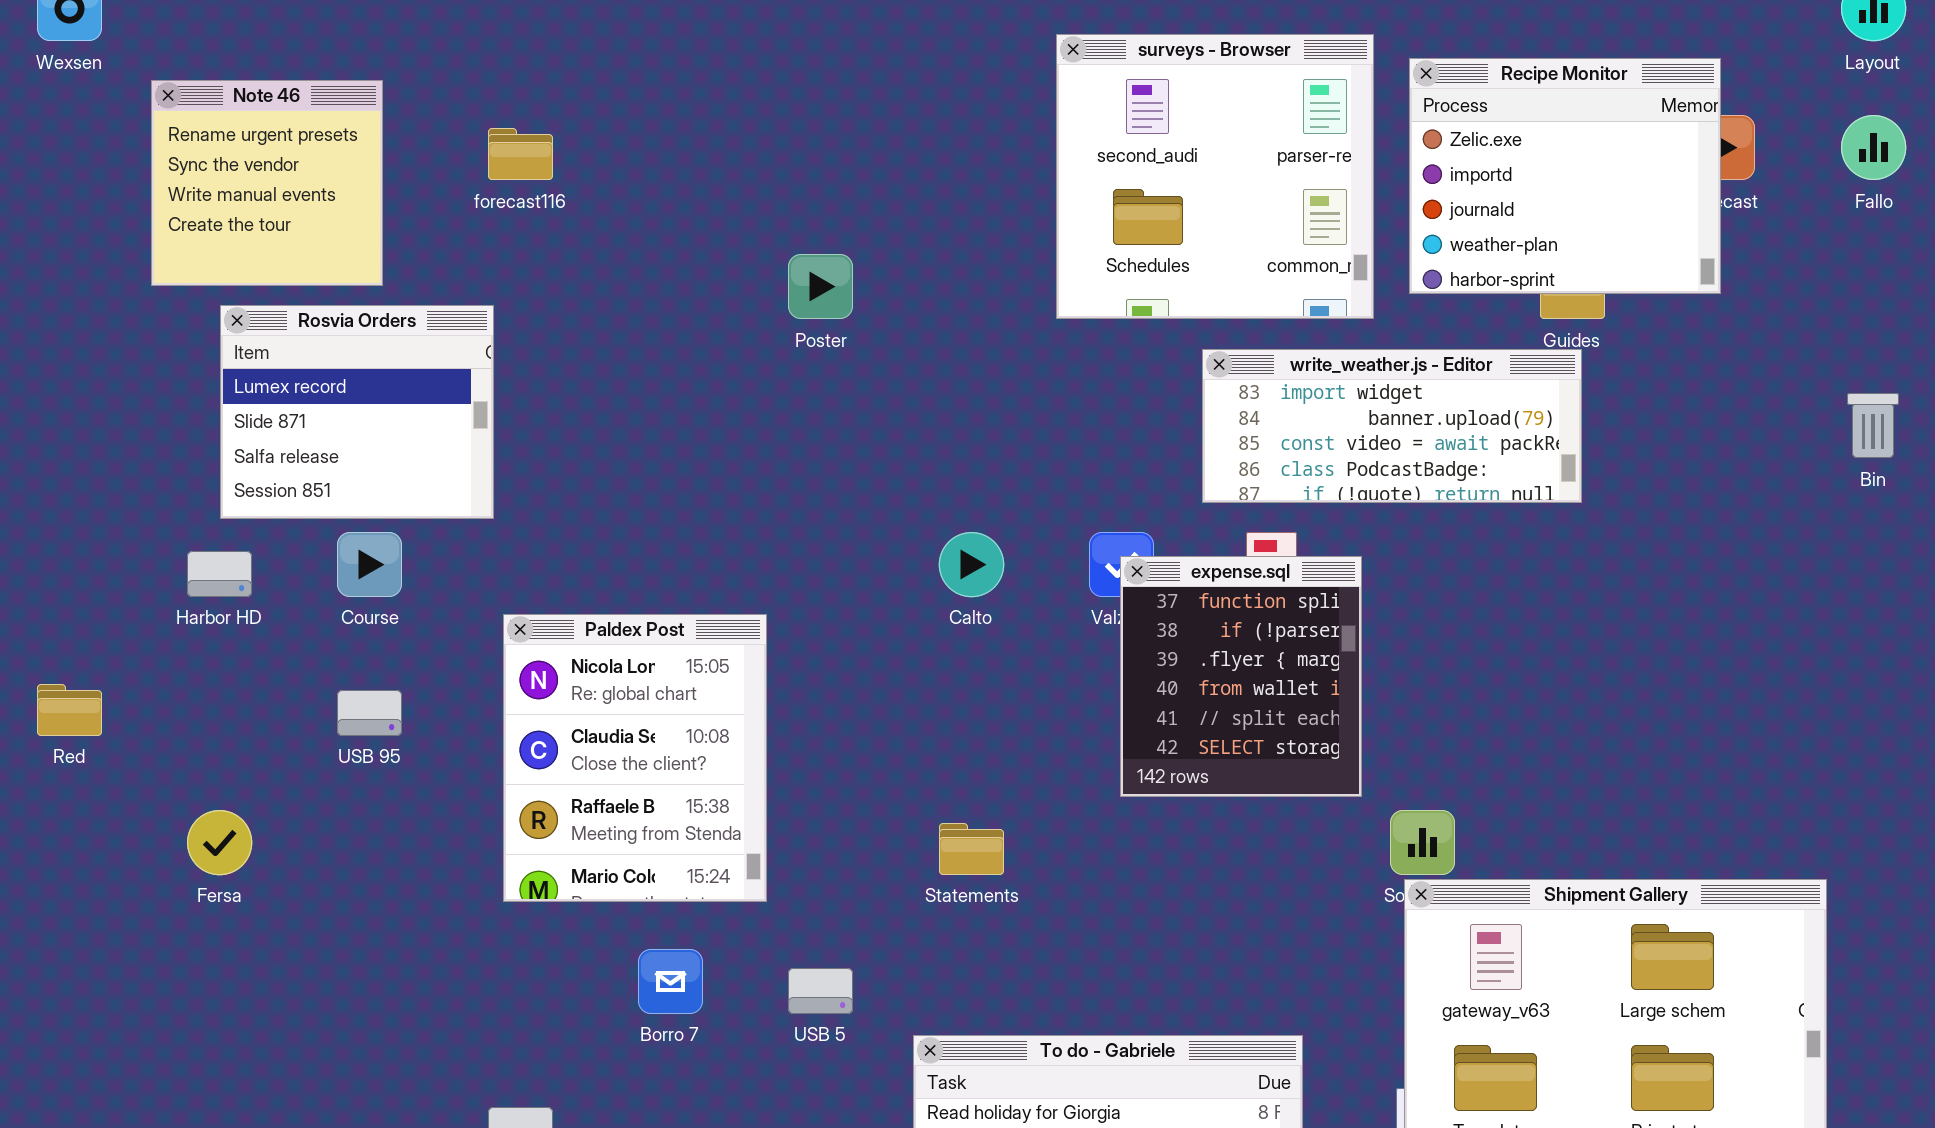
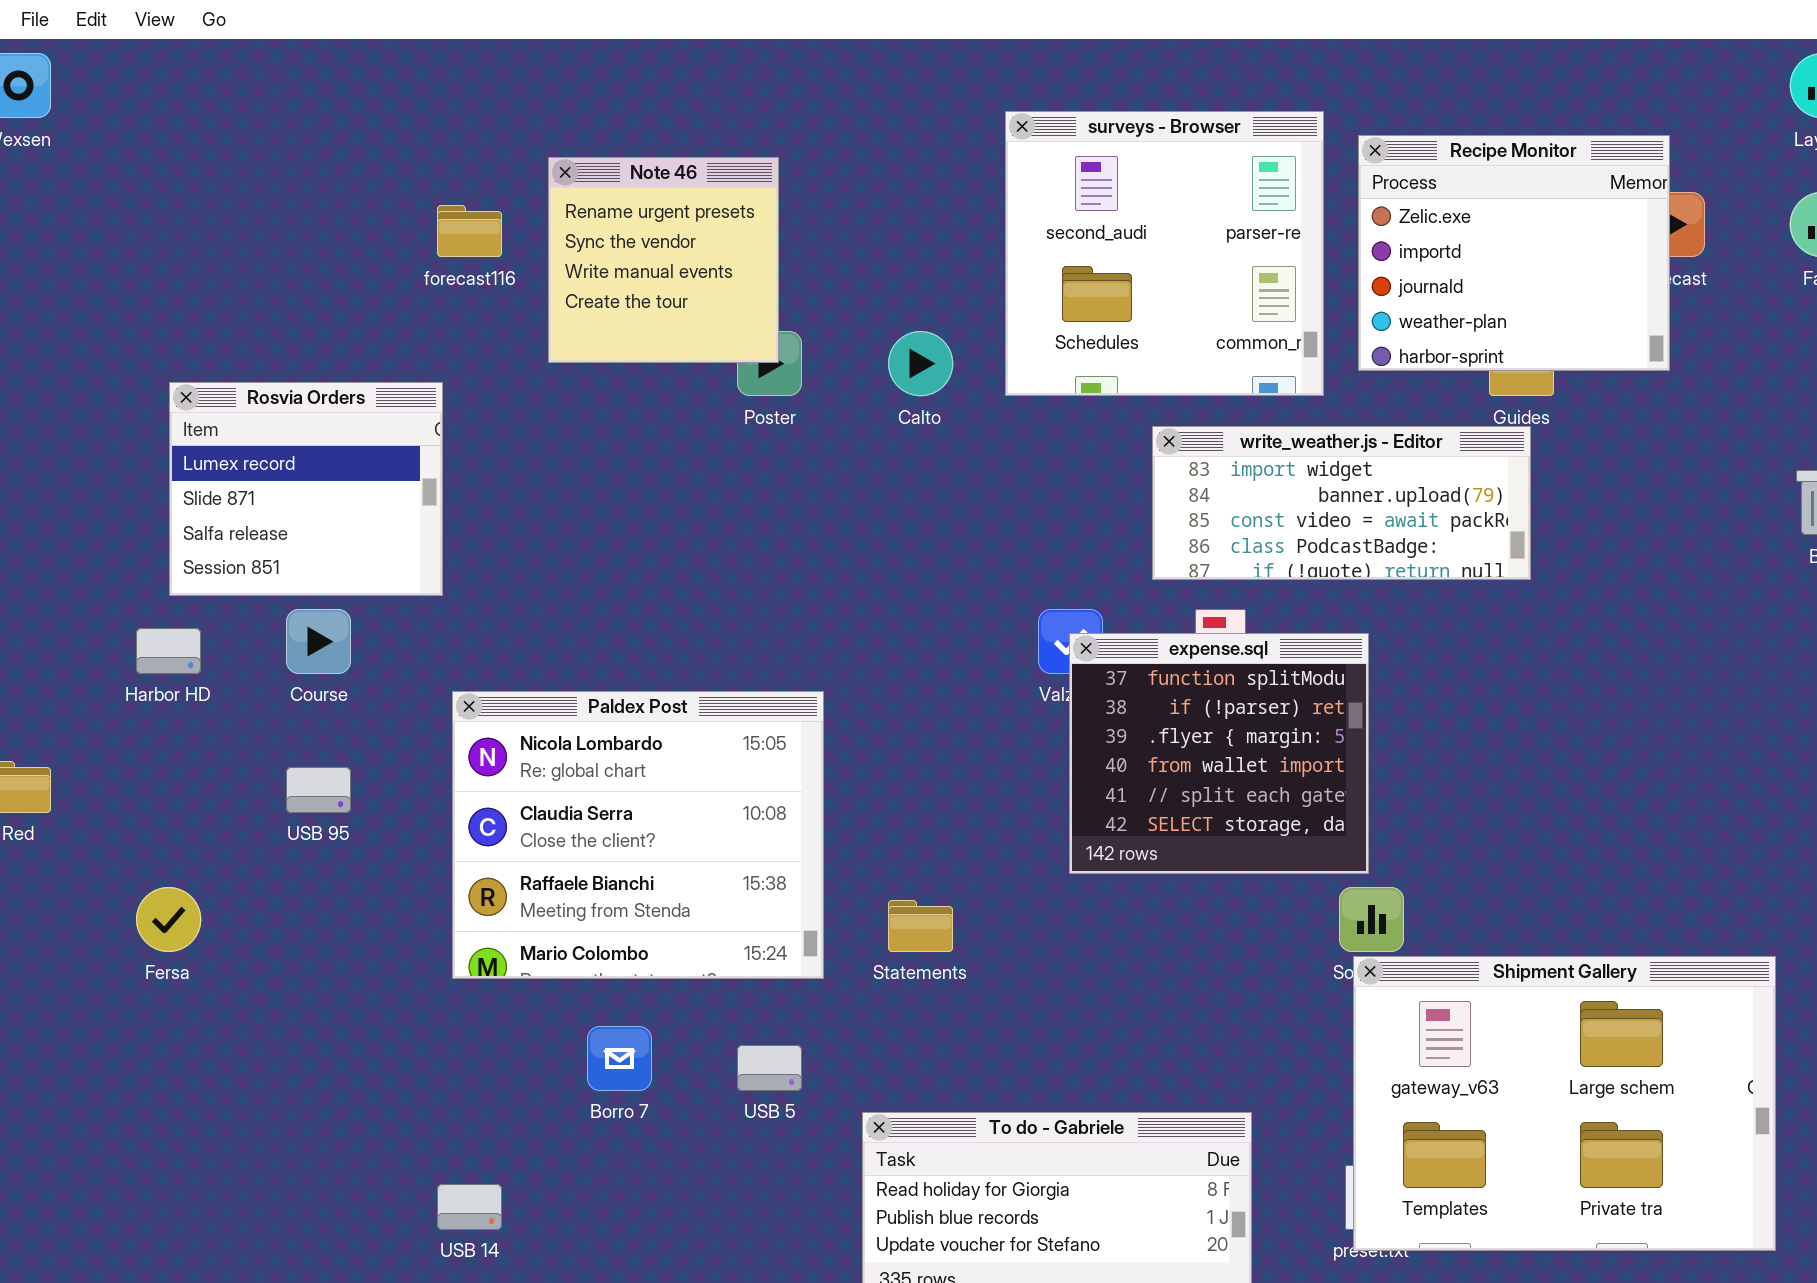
Note 46: [151,80,383,286] -> [548,157,779,363], moved
Calto: [939,532,1004,597] -> [888,331,953,396], moved
expense.sql: [1120,556,1362,797] -> [1069,633,1369,874], resized
Paldex Post: [503,614,767,902] -> [452,691,824,979], resized

